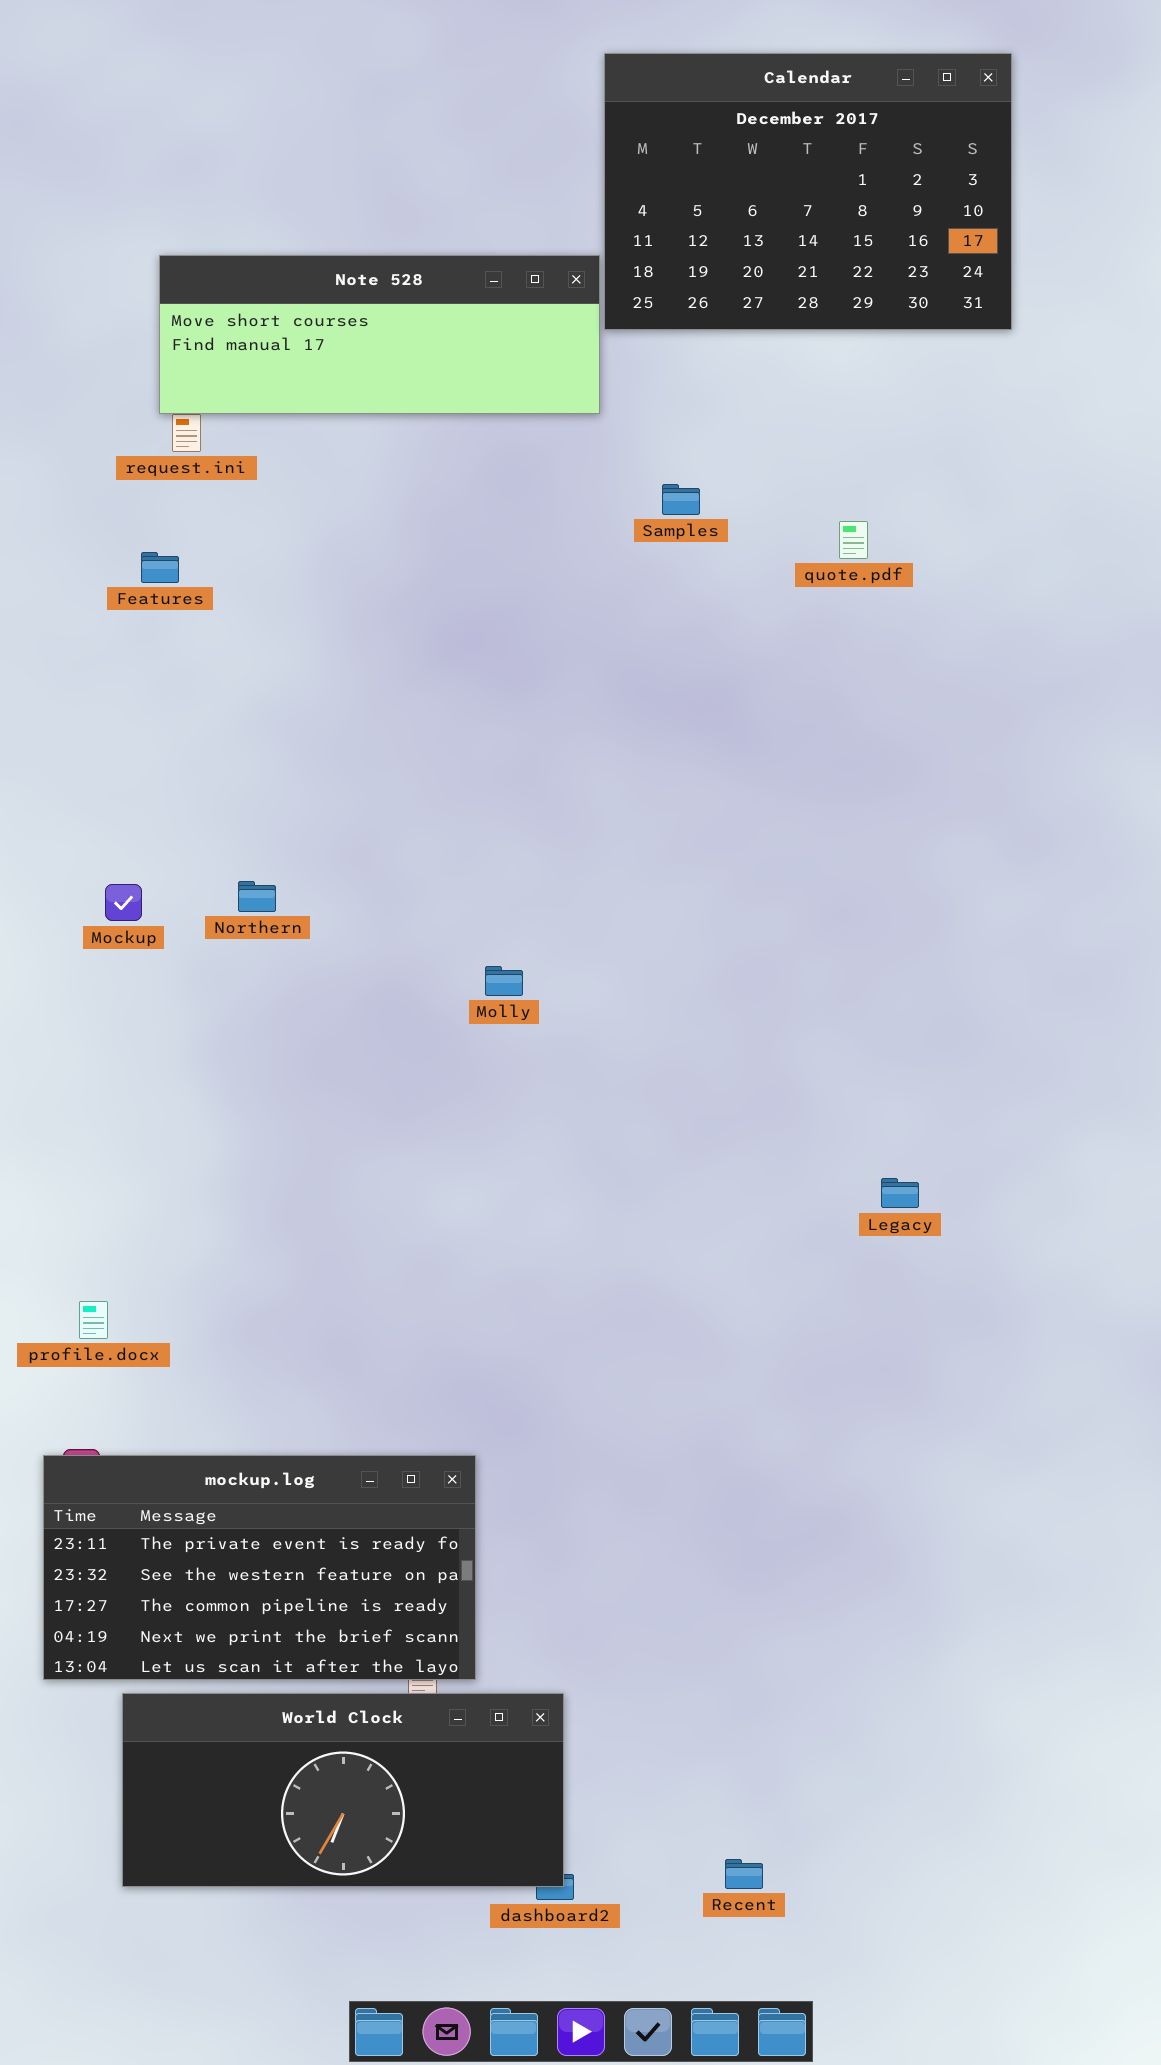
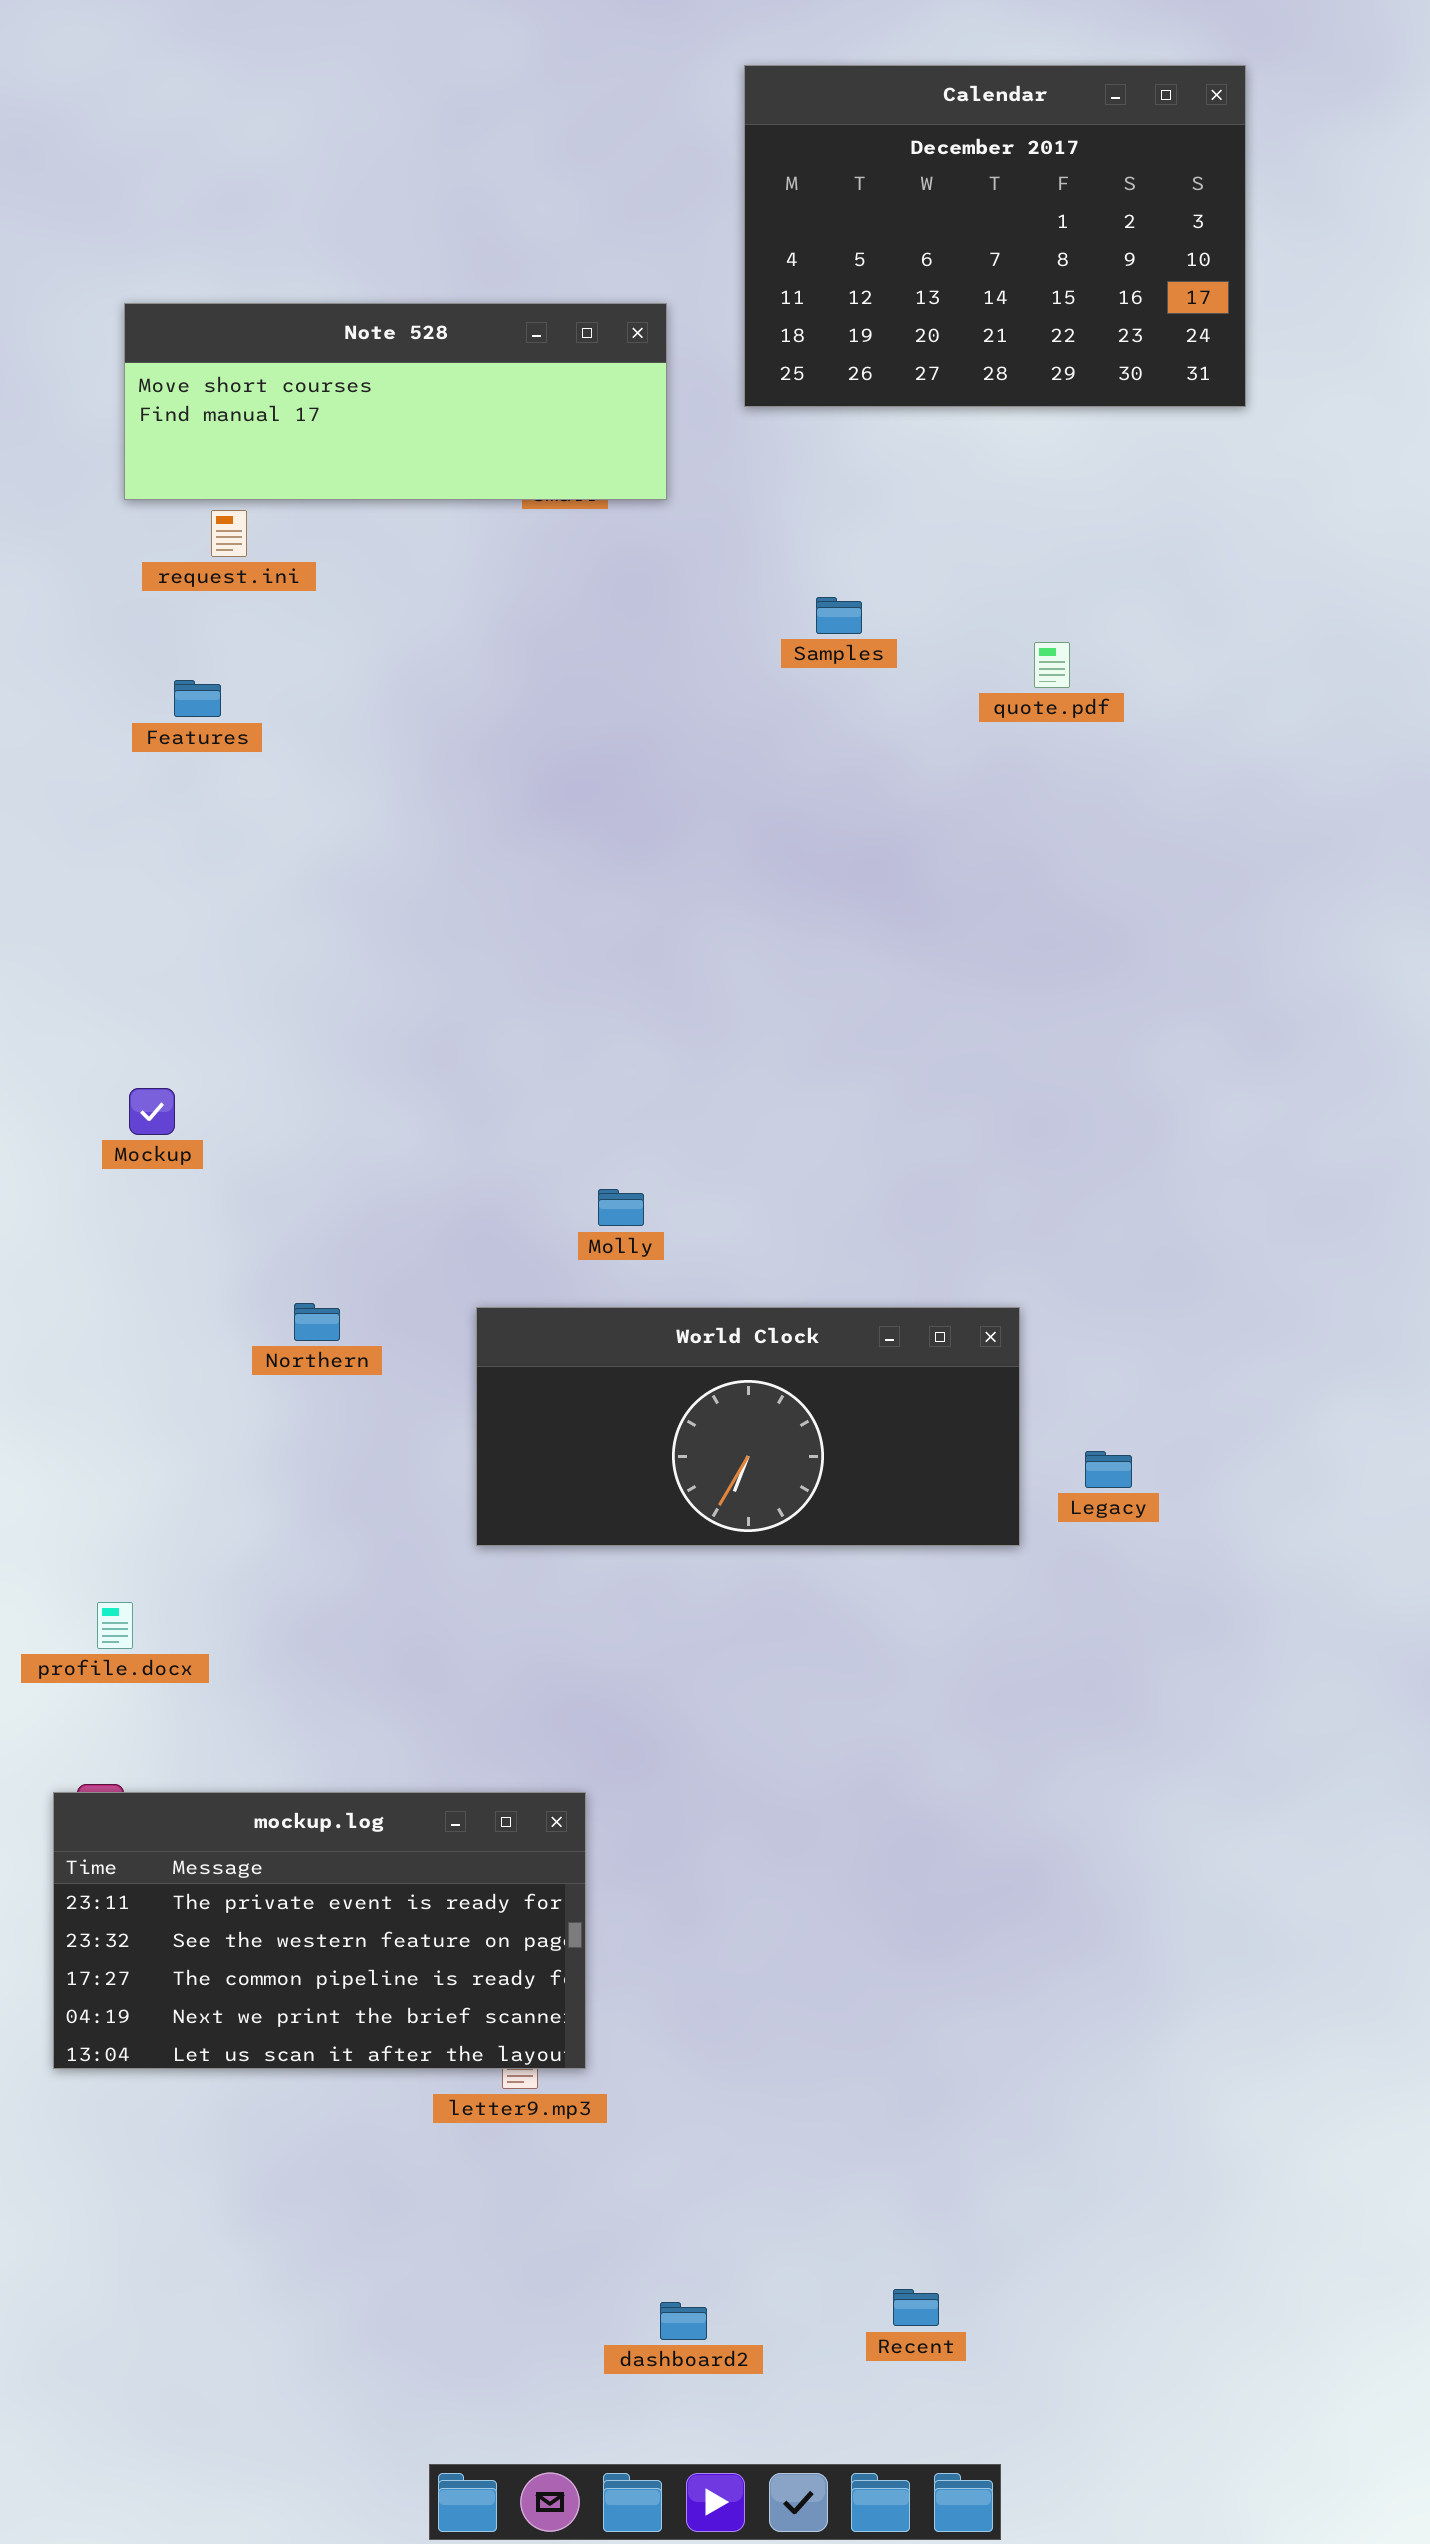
Note 528: [159,255,600,414] -> [124,303,667,500], moved
Northern: [238,881,276,912] -> [294,1303,340,1341], moved
World Clock: [122,1693,564,1887] -> [476,1307,1020,1546], moved

